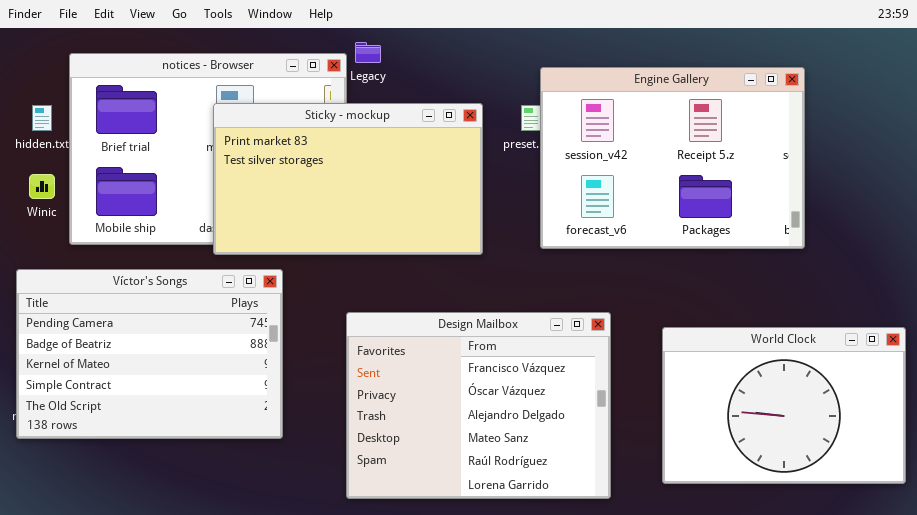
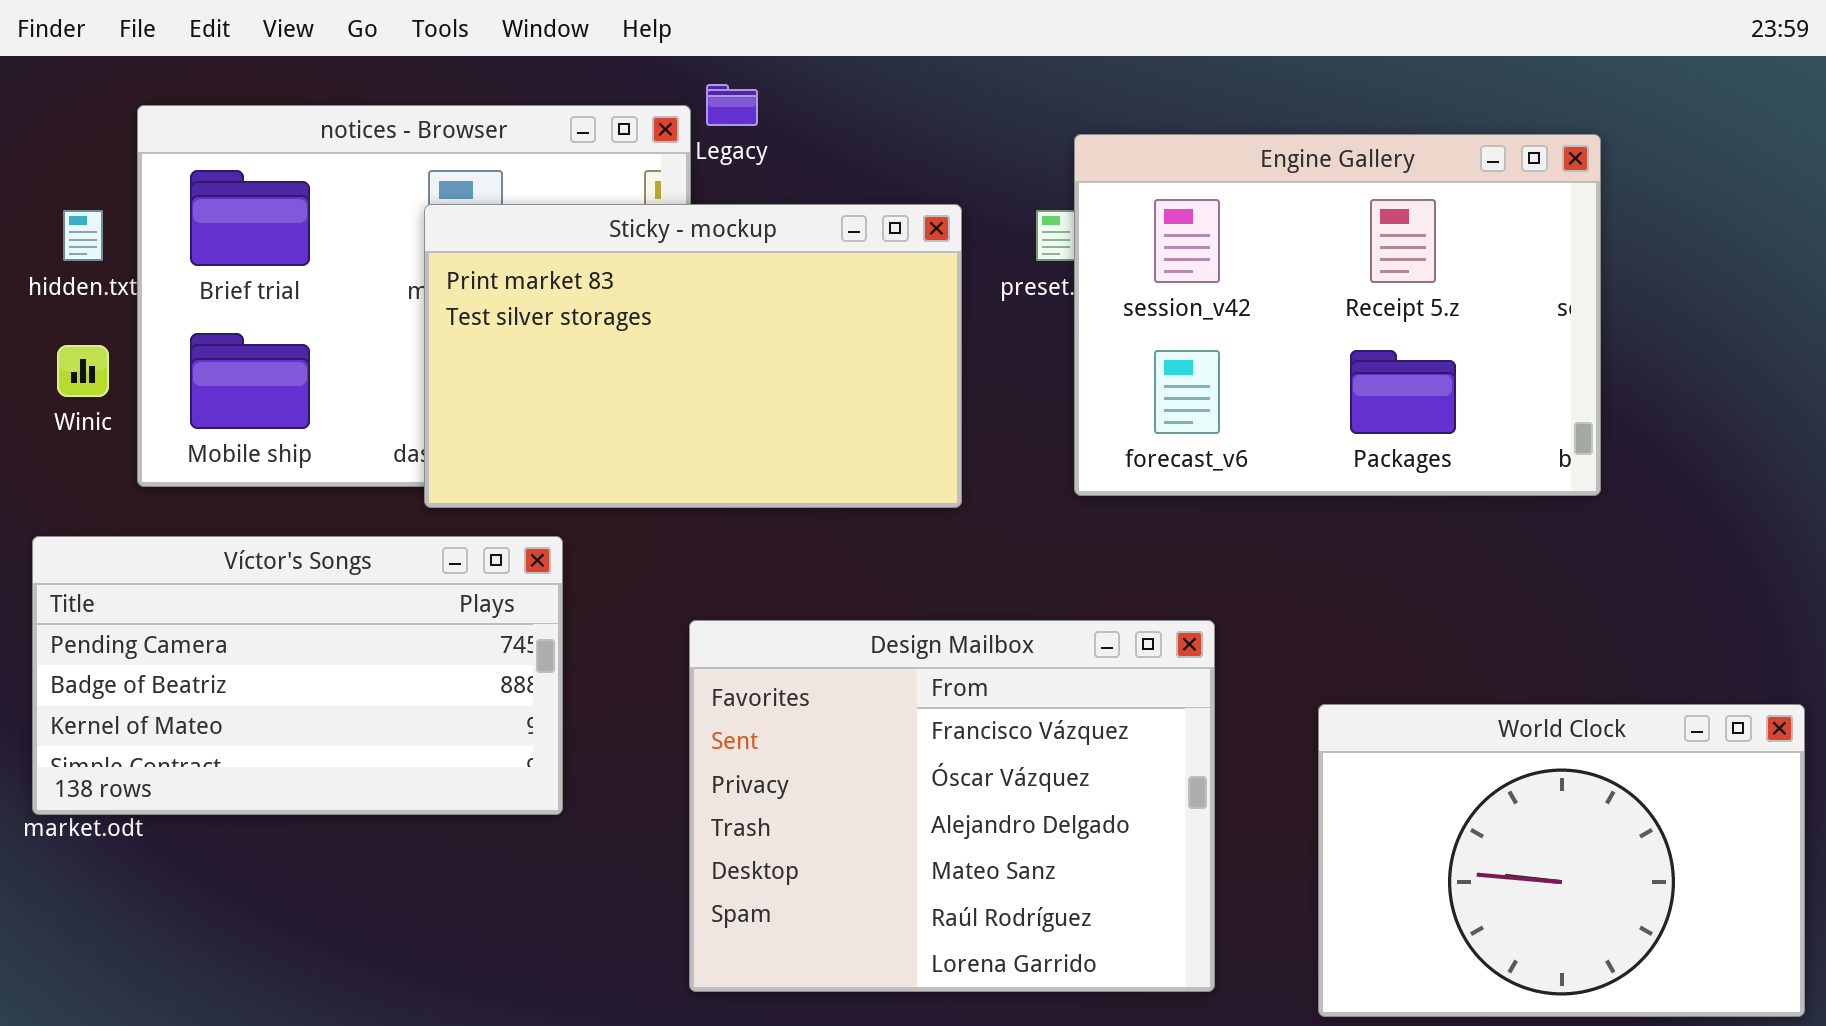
Víctor's Songs: [16,269,283,439] -> [32,536,563,815], resized
World Clock: [662,327,906,484] -> [1318,704,1805,1017], moved

